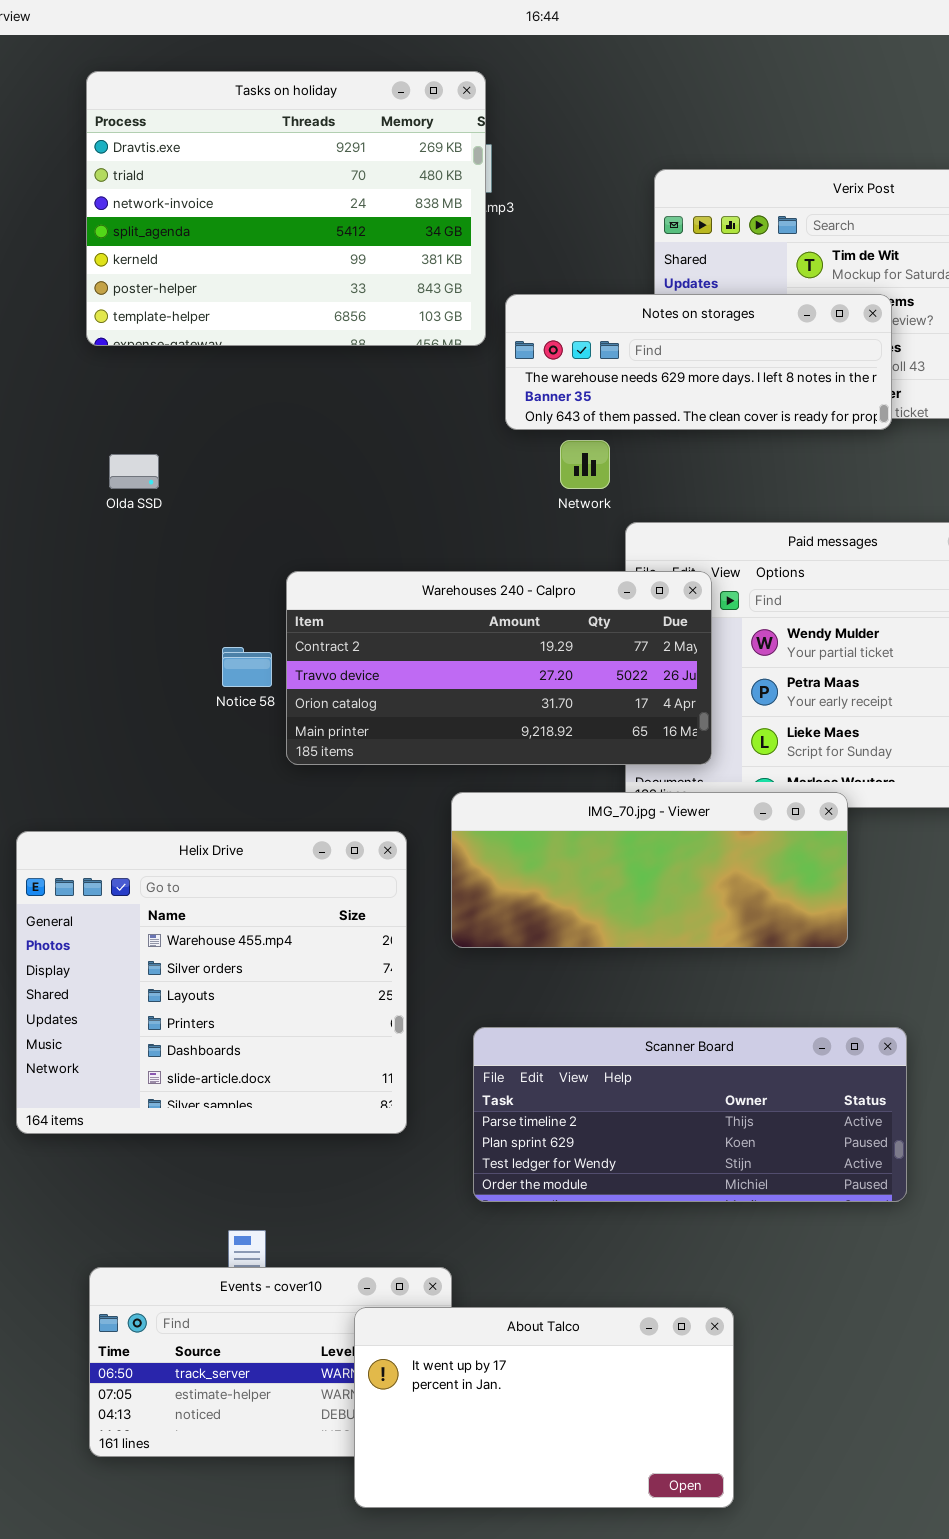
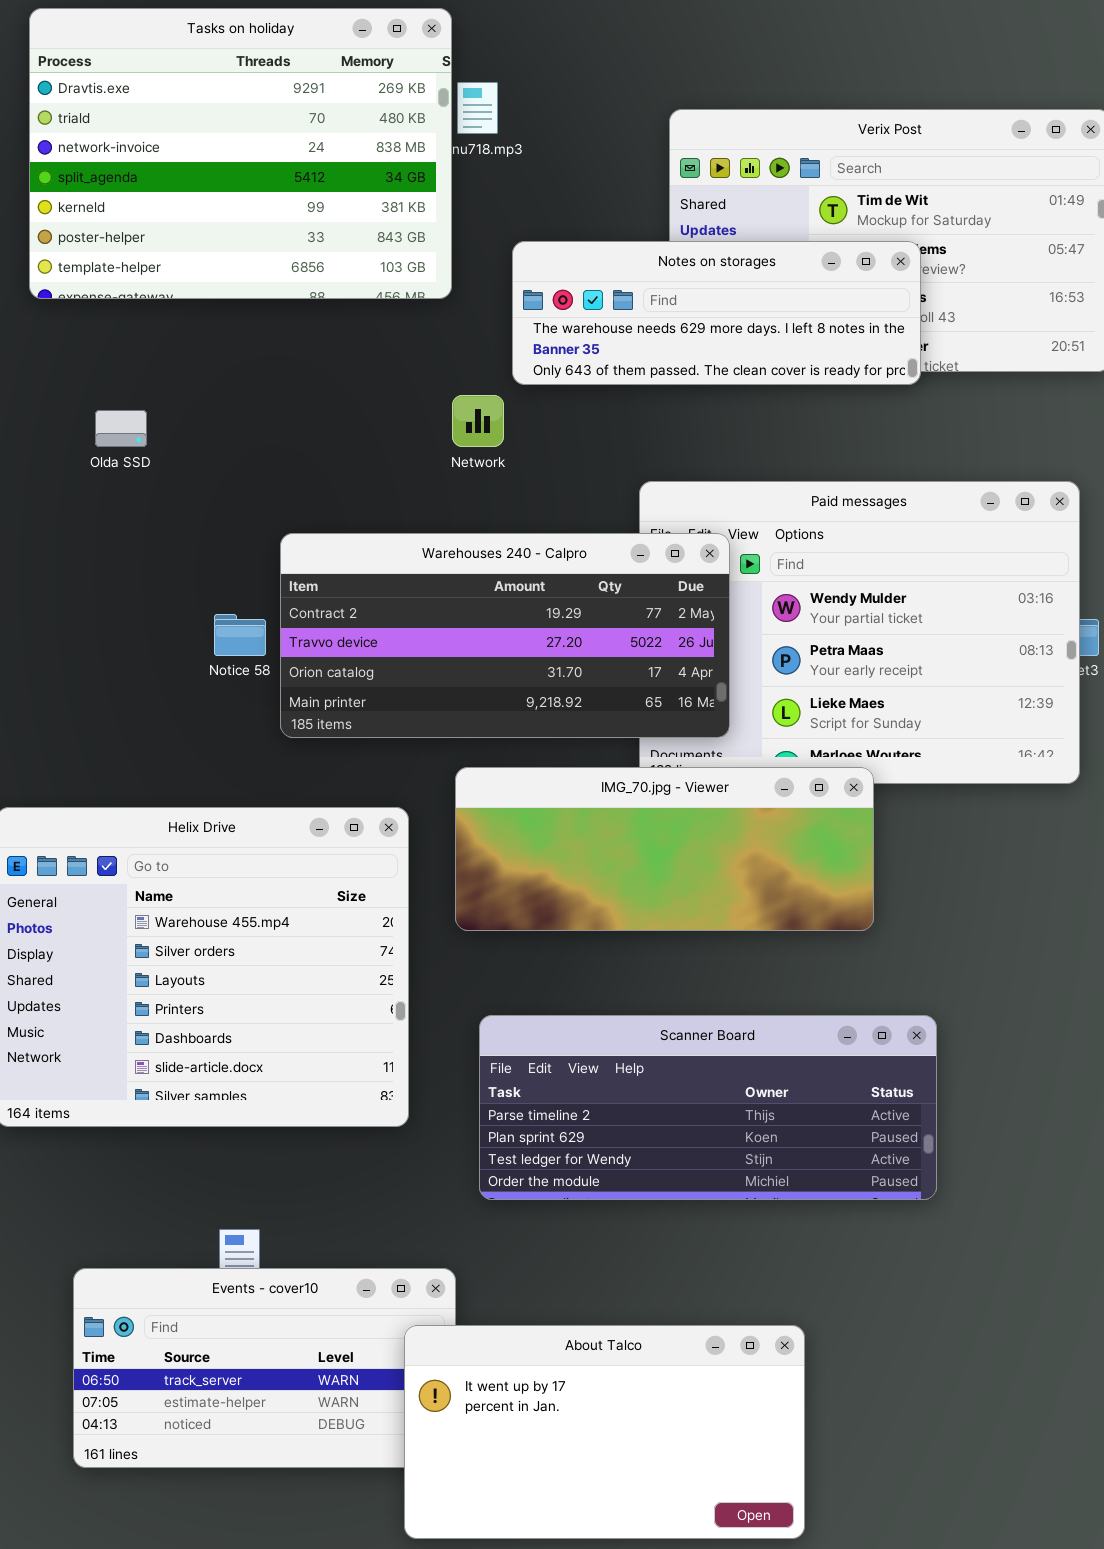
Tasks on holiday: [86,71,486,346] -> [29,8,452,299], moved
Network: [560,440,610,489] -> [452,395,504,447], moved
About Talco: [354,1307,734,1508] -> [404,1325,805,1539], moved

